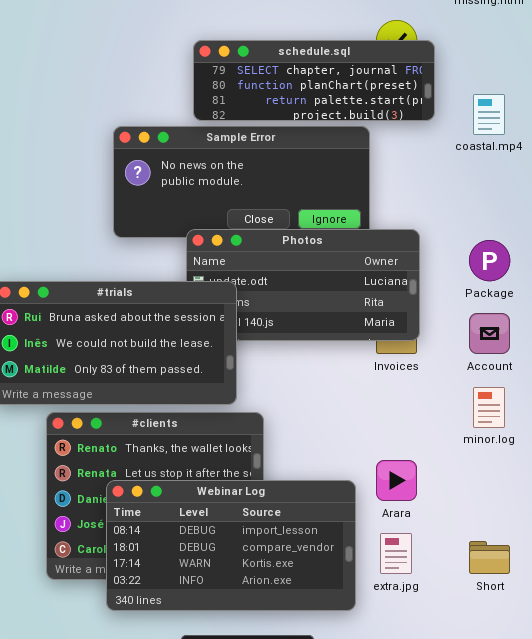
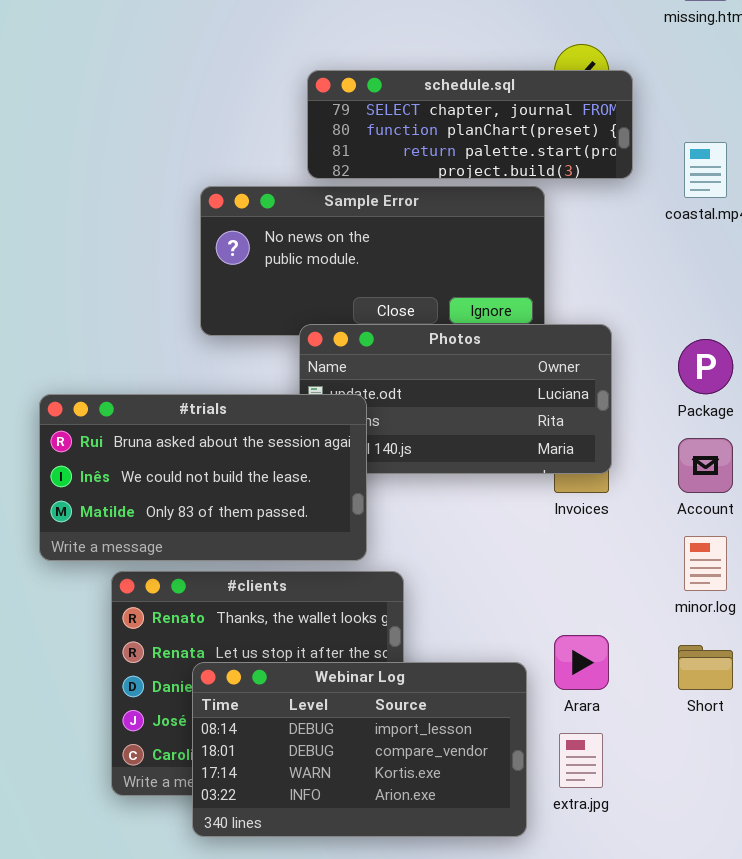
Short: [469,541,510,574] -> [678,645,733,690], moved

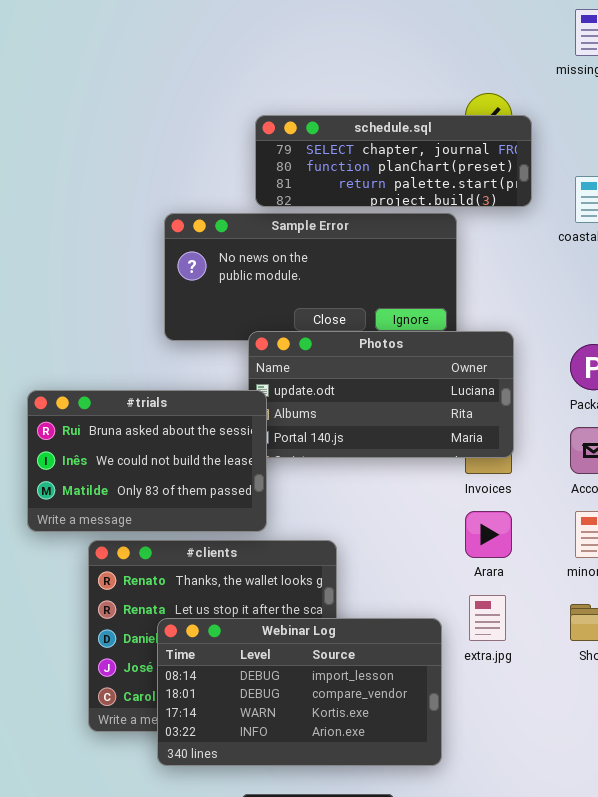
#trials: [39,394,367,561] -> [27,390,267,532], resized
Arara: [554,635,609,690] -> [465,511,512,558], moved
extra.jpg: [559,733,603,788] -> [469,595,506,641], moved

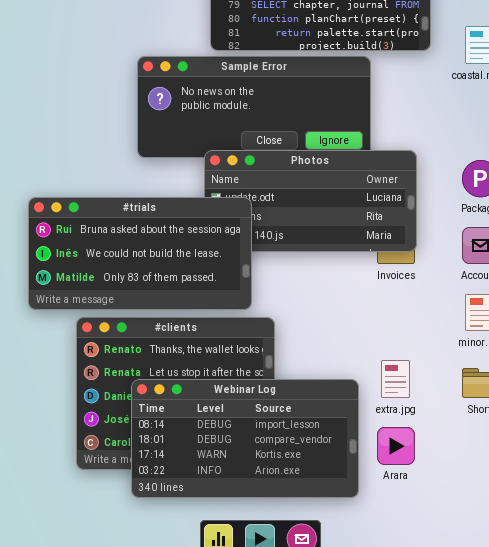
#trials: [27,390,267,532] -> [28,197,252,310], resized
Arara: [465,511,512,558] -> [377,427,415,465], moved

